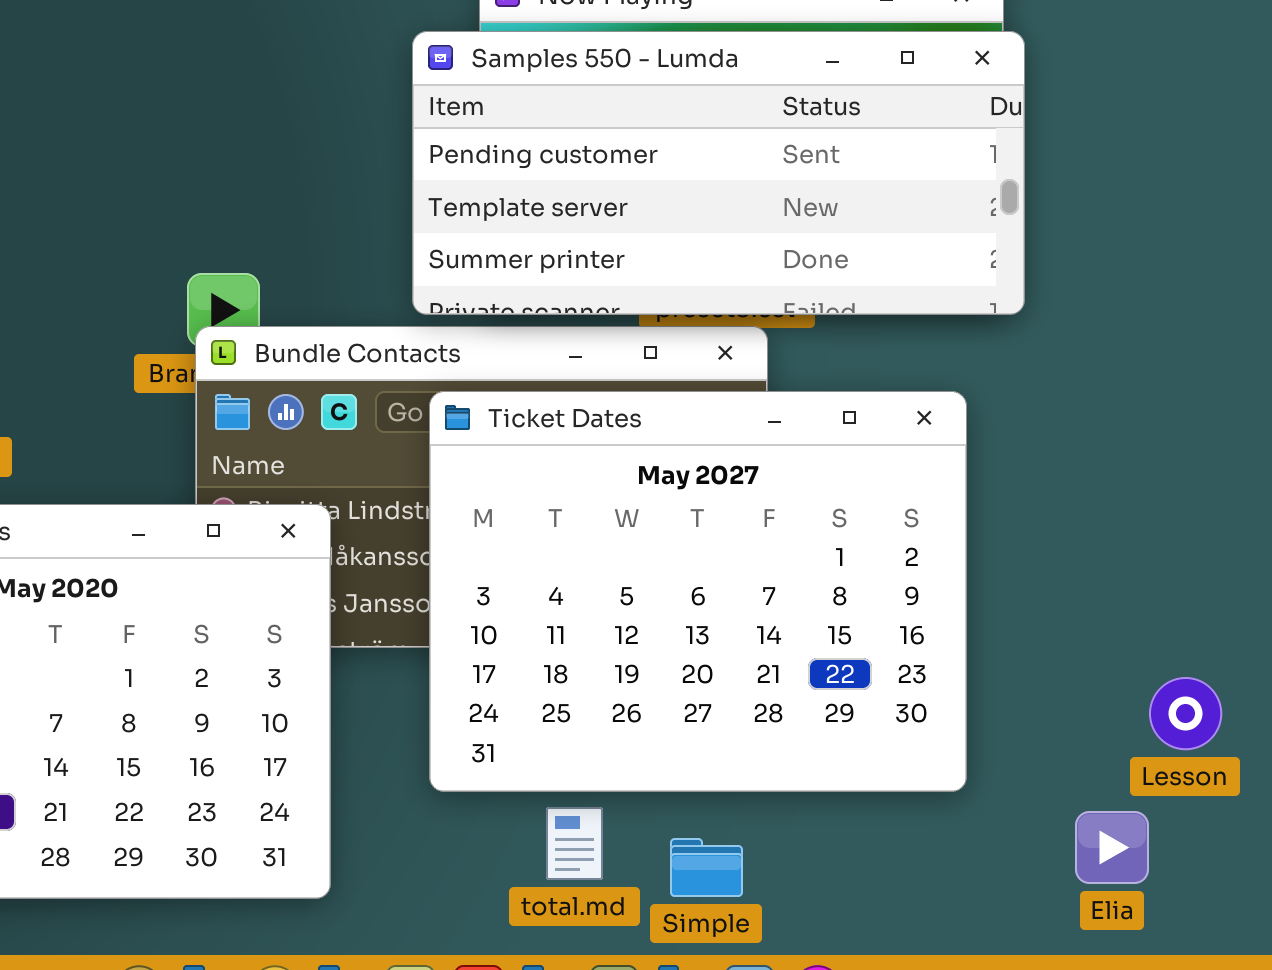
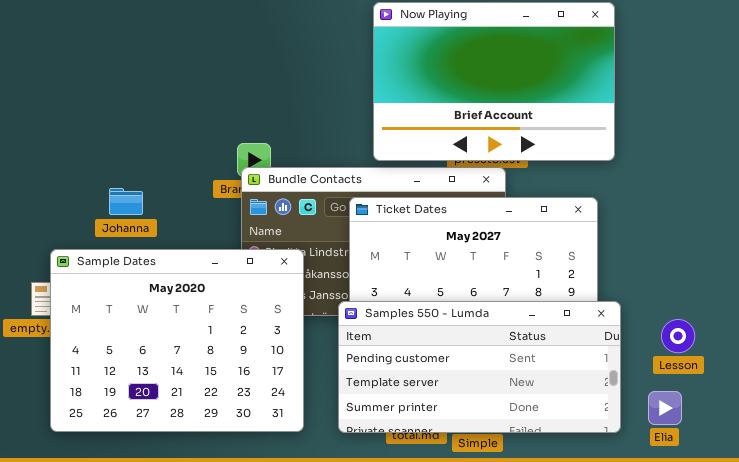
Samples 550 - Lumda: [412,31,1025,315] -> [338,301,621,433], moved
Lesson: [1149,677,1222,750] -> [661,319,695,353], moved

